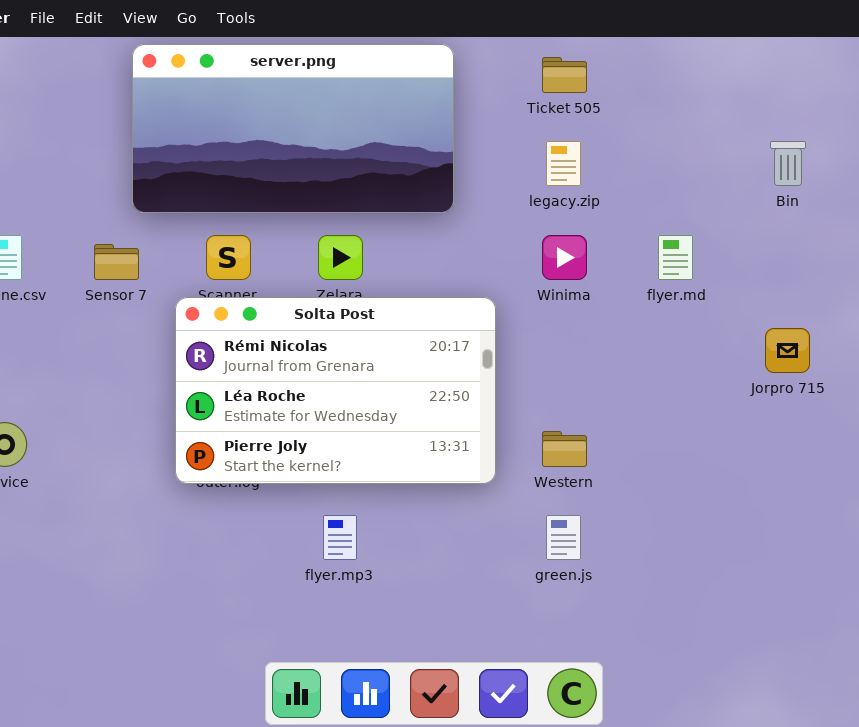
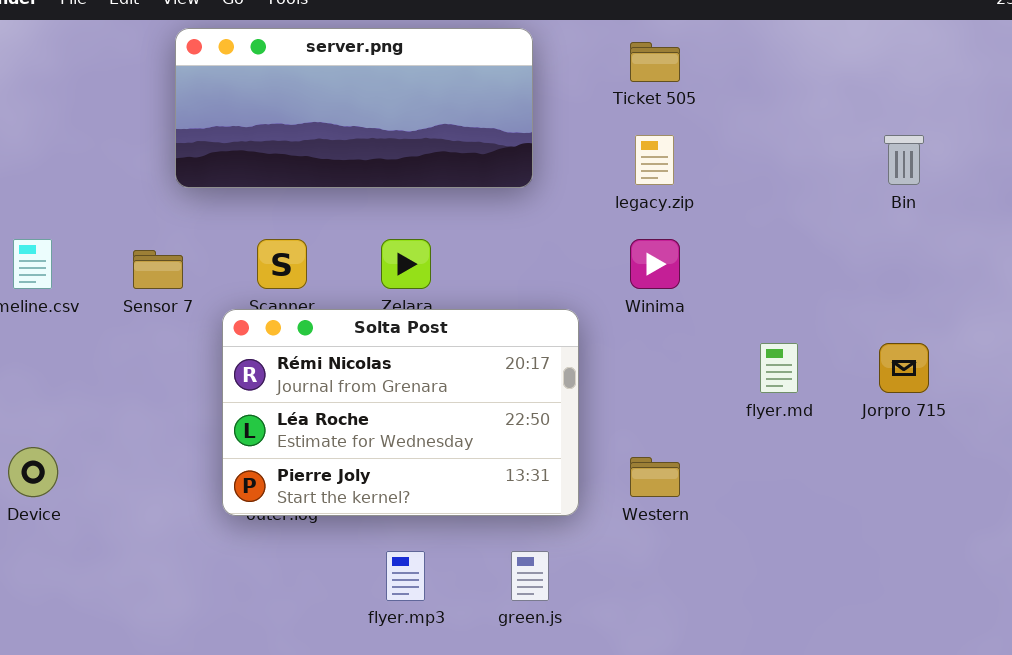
server.png: [132,44,454,213] -> [175,28,533,188], resized
flyer.md: [658,235,693,280] -> [760,343,798,393], moved
green.js: [546,515,581,560] -> [511,551,549,601], moved

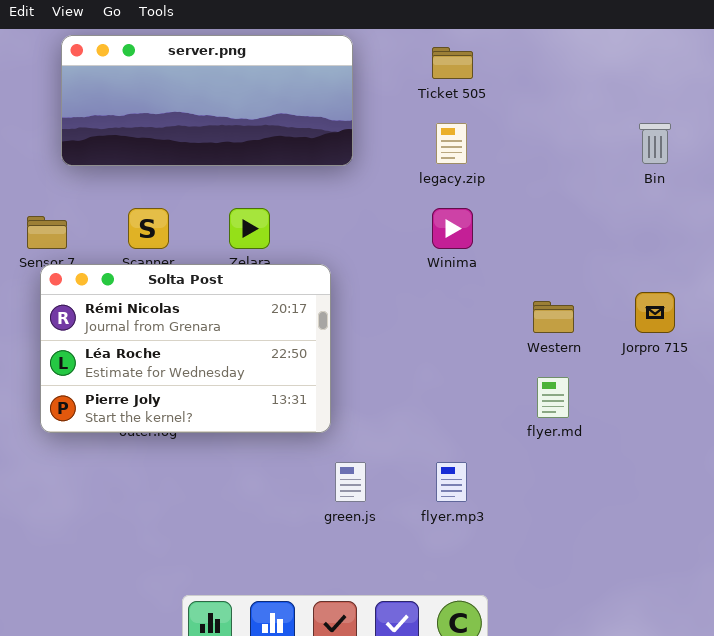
Solta Post: [222,309,579,516] -> [40,264,331,433], moved
flyer.md: [760,343,798,393] -> [537,377,569,418], moved
Western: [630,457,680,497] -> [533,301,574,333], moved
flyer.mp3: [386,551,425,601] -> [436,462,467,502], moved

